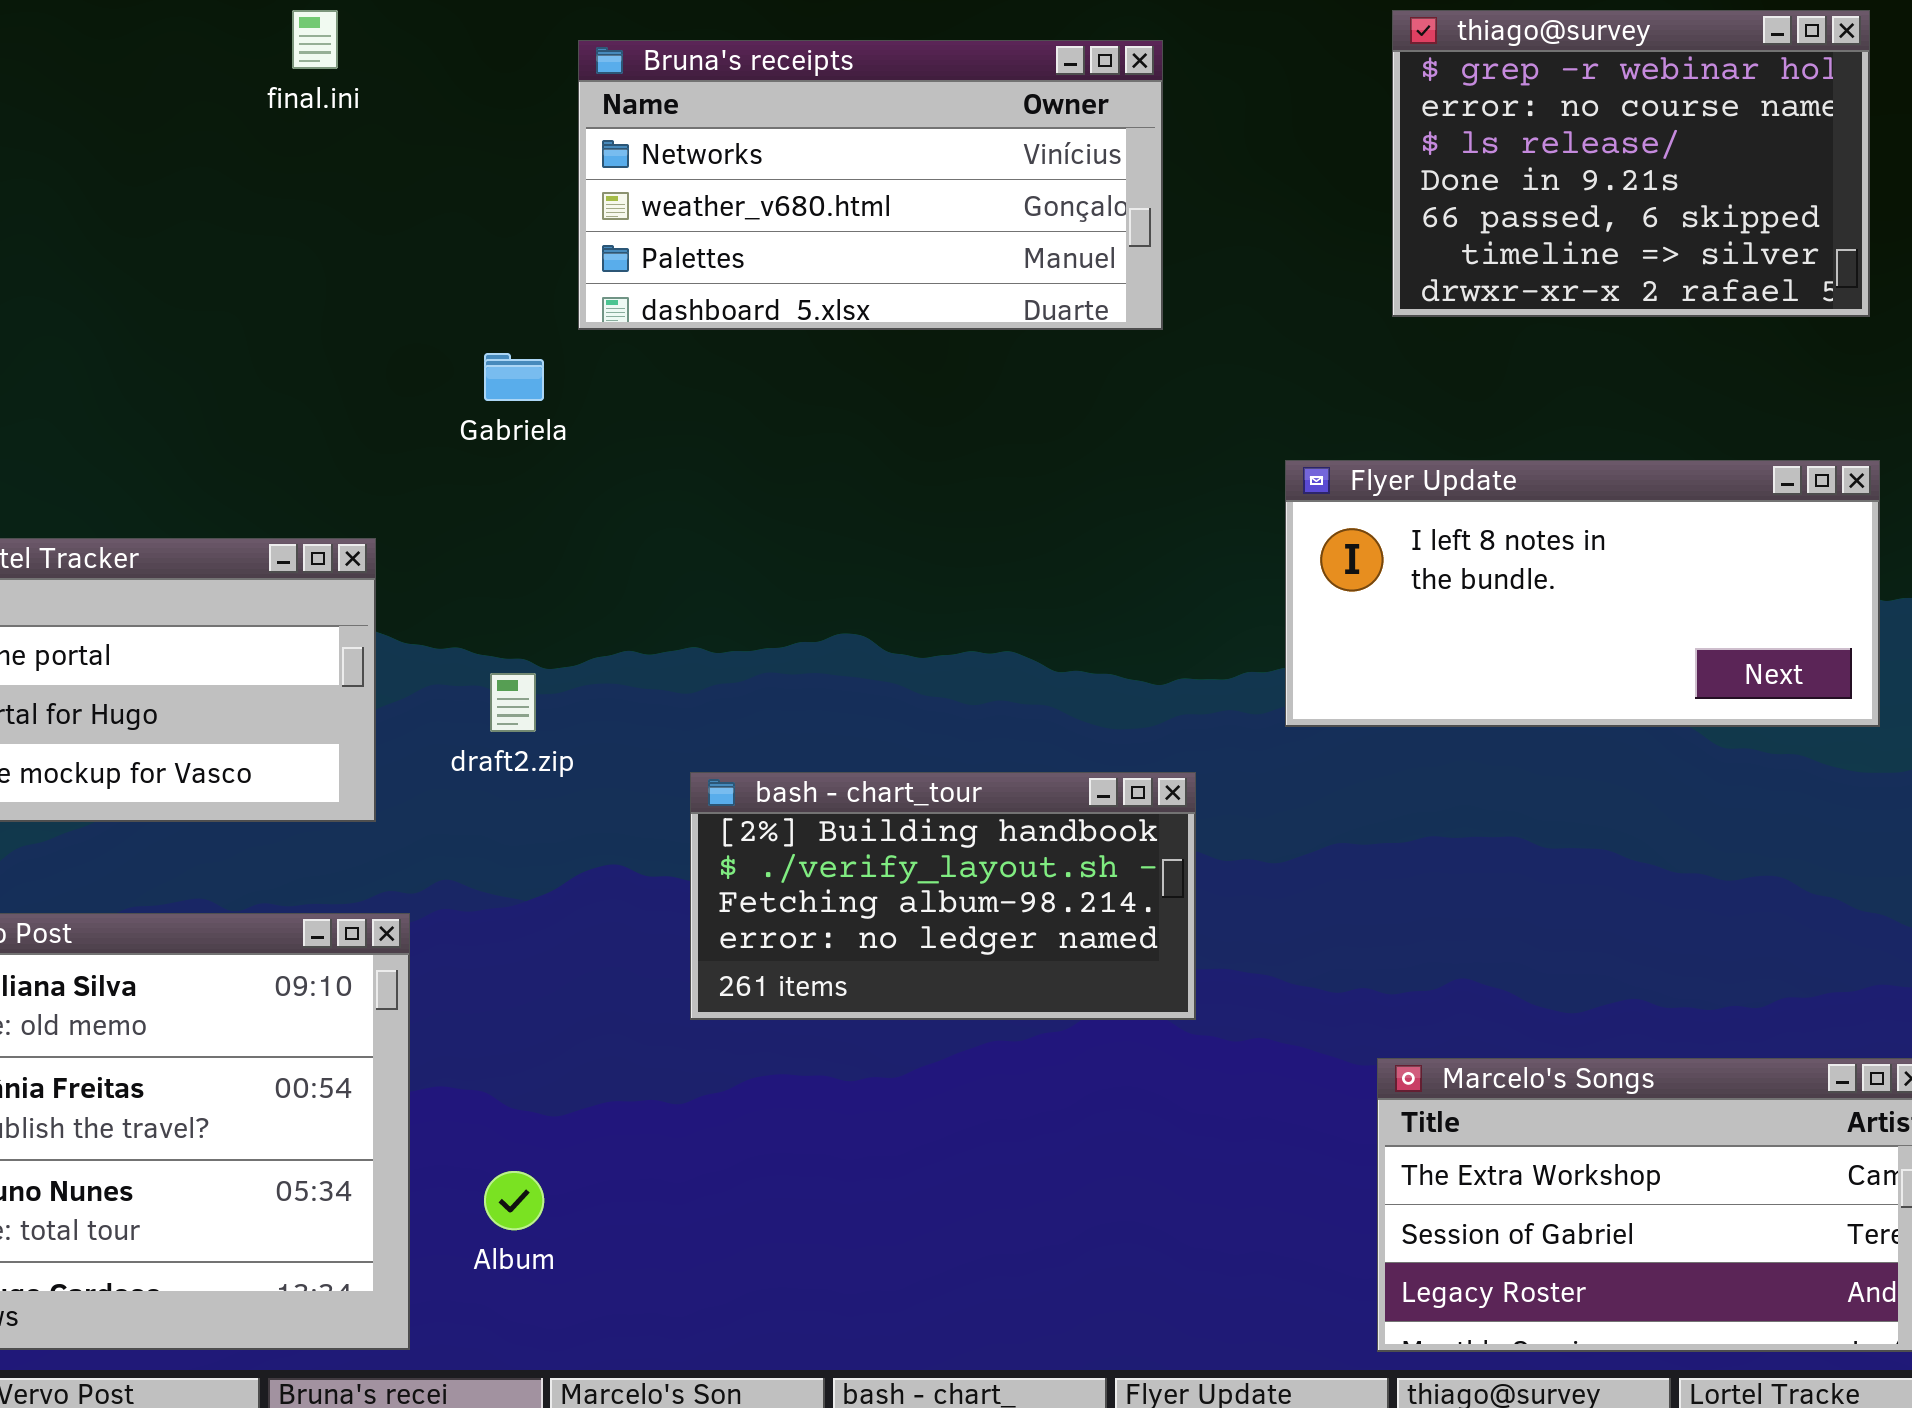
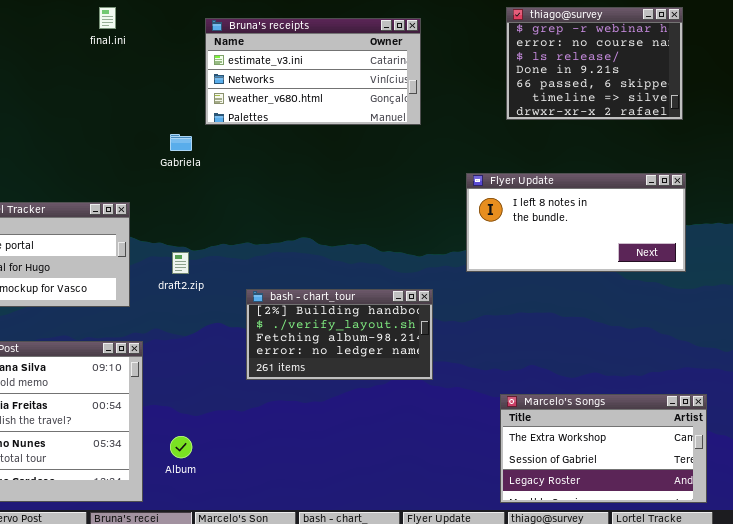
Bruna's receipts: [578,40,1163,330] -> [205,18,421,125], scrolled up 1 row

